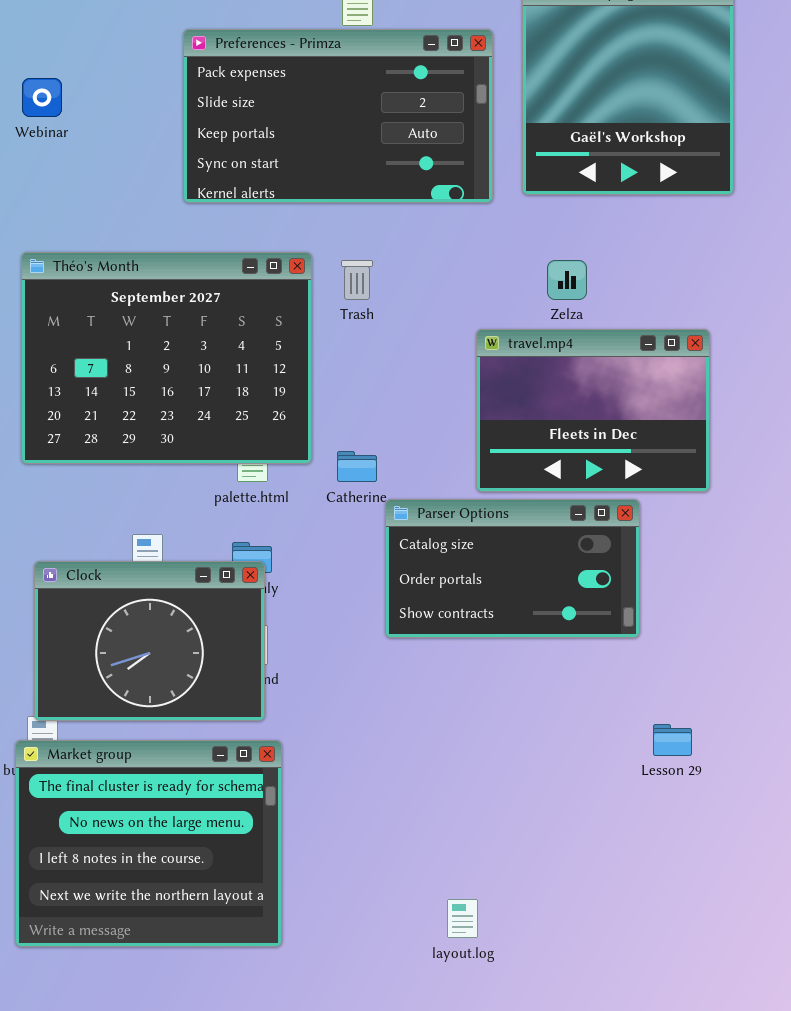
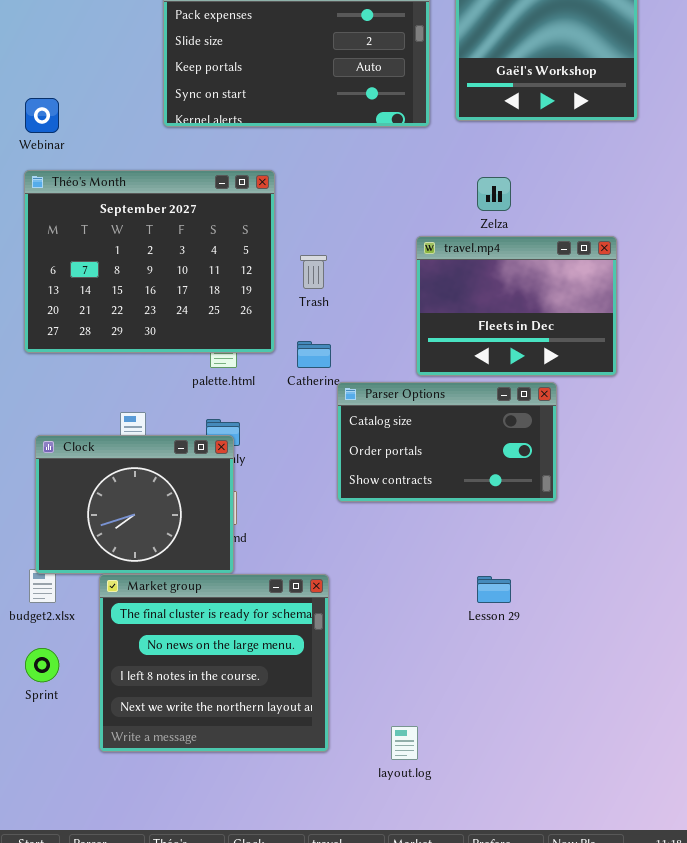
Webinar: [22,78,62,117] -> [25,98,59,133], moved
Trash: [341,260,373,300] -> [300,255,327,289], moved
Lesson 29: [653,724,692,756] -> [477,576,511,603], moved
Market group: [15,740,282,947] -> [99,574,329,752], moved

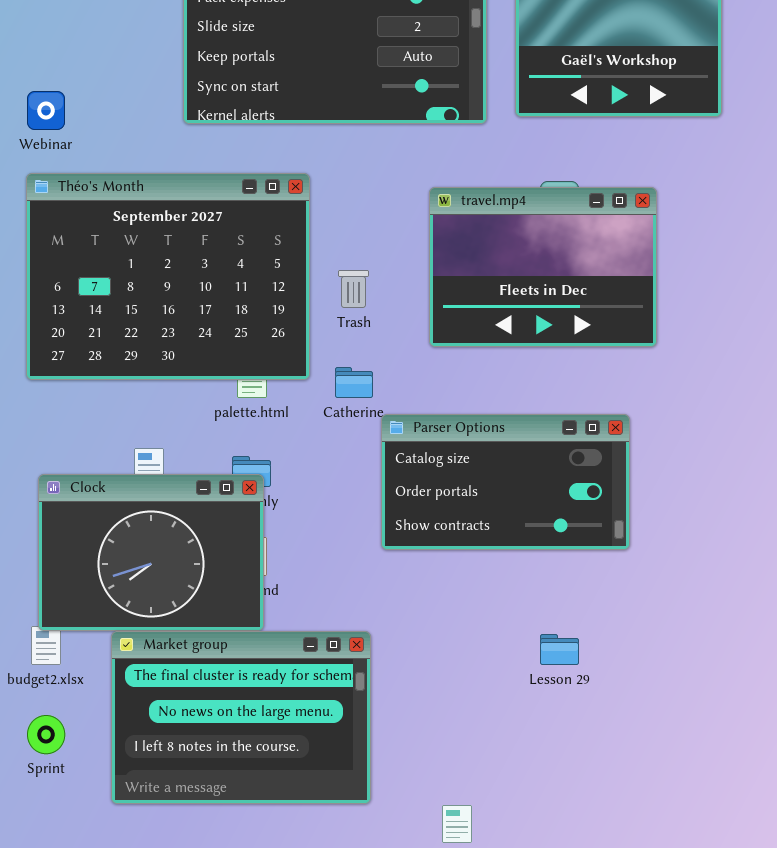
travel.mp4: [416,236,617,376] -> [429,187,657,347], moved
Market group: [99,574,329,752] -> [111,631,371,804], resized

